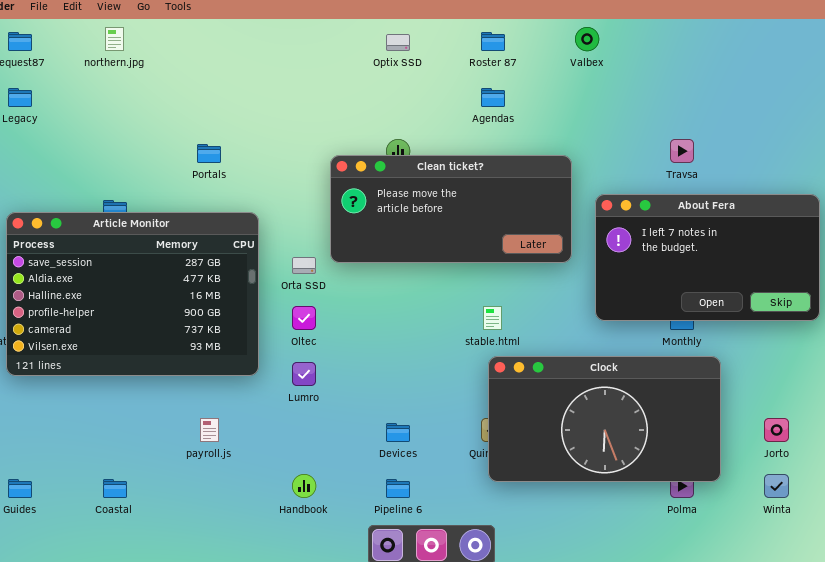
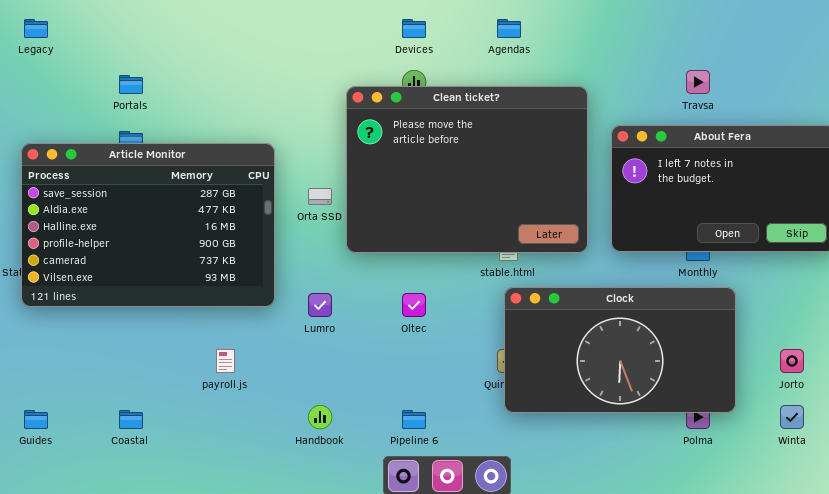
Portals: [197,144,221,163] -> [119,75,143,94], moved
Clean ticket?: [330,155,572,263] -> [346,86,588,253], resized
Oltec: [292,306,316,330] -> [402,293,426,317], moved
Devices: [386,423,410,442] -> [402,19,426,38], moved

